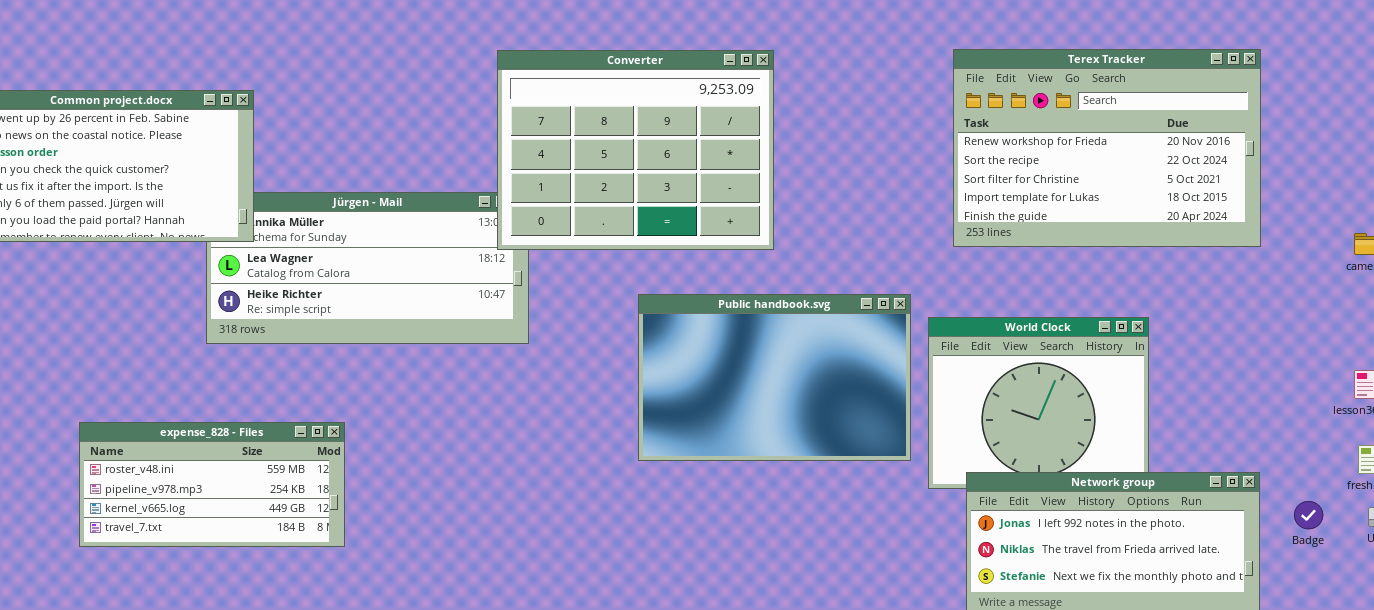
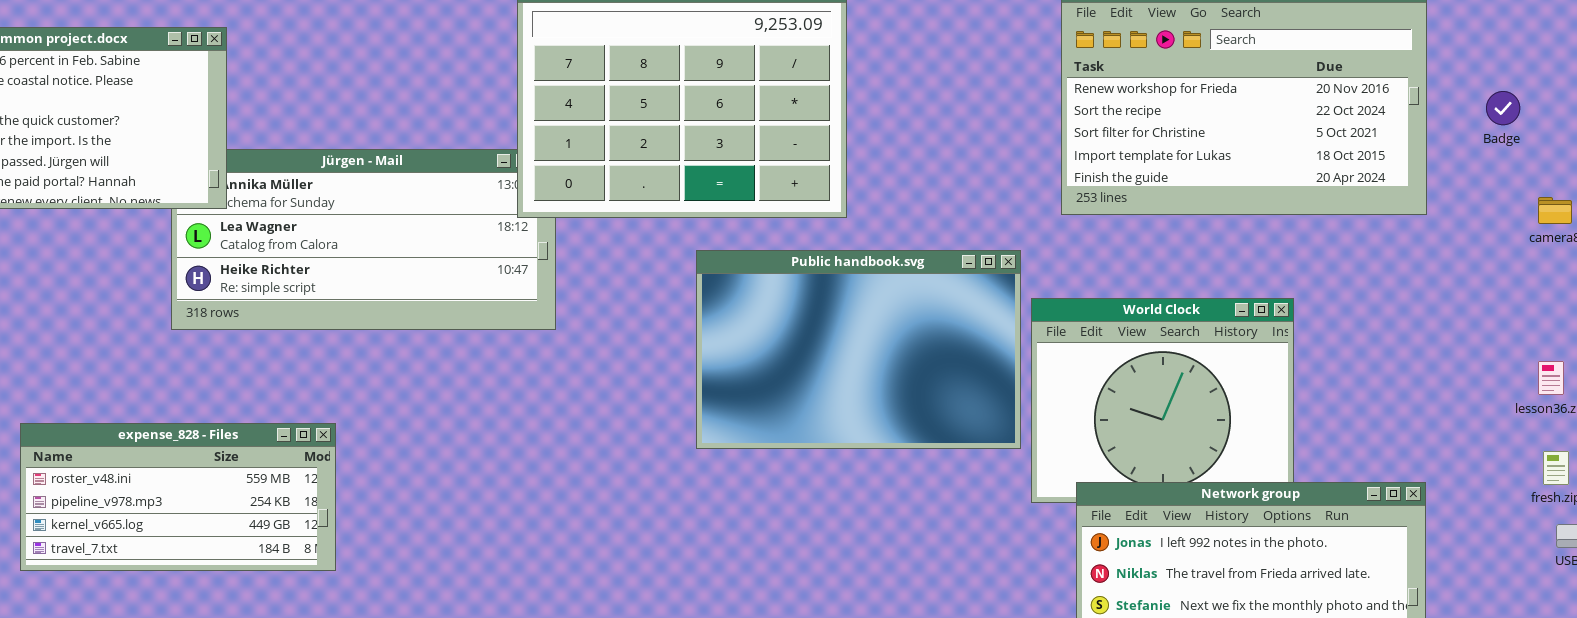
Public handbook.svg: [638,294,911,461] -> [696,250,1021,449], moved
Badge: [1294,501,1323,529] -> [1486,91,1520,125], moved

